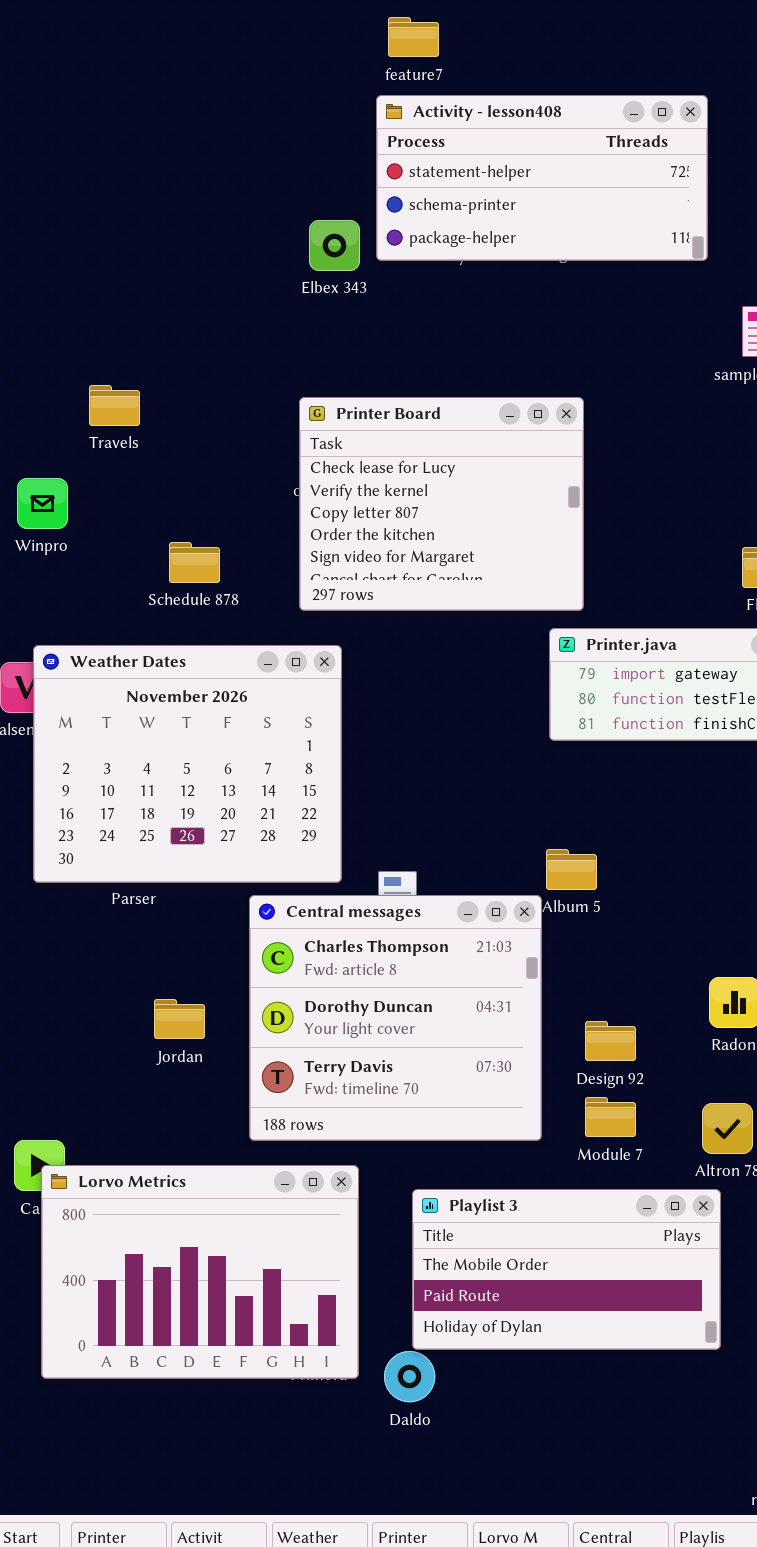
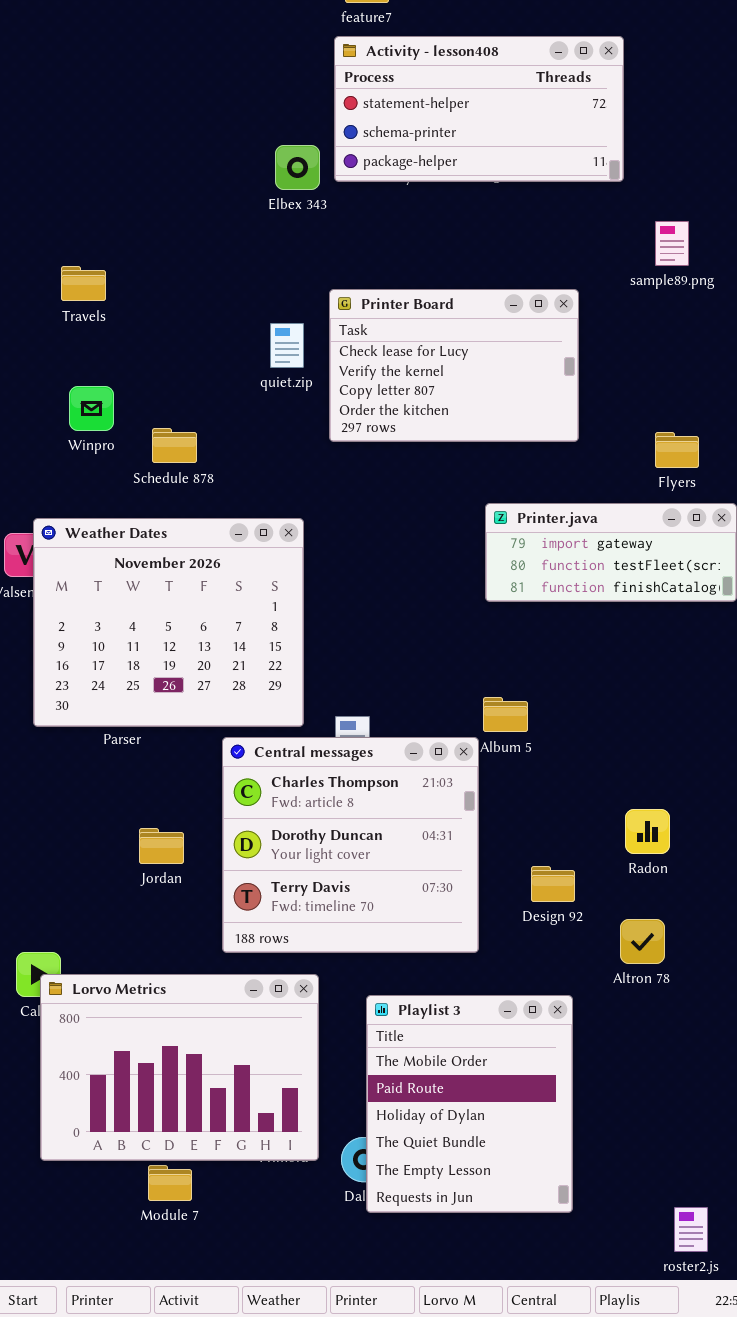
Travels: [89,385,140,426] -> [61,266,106,301], moved
Printer Board: [299,397,584,611] -> [329,289,579,442], moved, resized
Winpro: [17,478,68,529] -> [69,386,114,431], moved
Design 92: [585,1021,636,1061] -> [531,866,575,902], moved
Module 7: [585,1097,636,1137] -> [148,1165,192,1201], moved
Playlist 3: [412,1189,721,1350] -> [366,995,573,1213], resized

